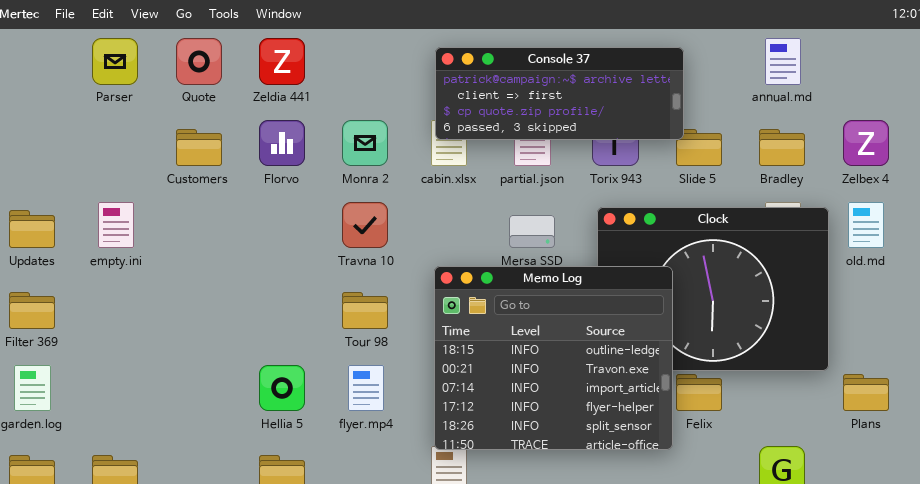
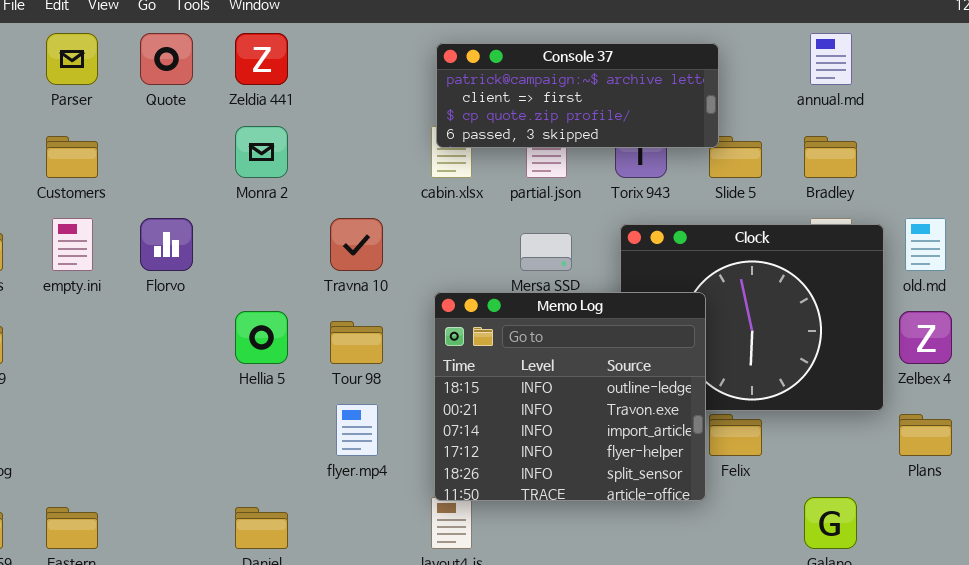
Florvo: [259,120,305,166] -> [140,218,193,271], moved
Monra 2: [342,120,388,166] -> [235,126,288,178], moved
Zelbex 4: [843,120,889,166] -> [899,311,952,364], moved
Customers: [176,129,222,166] -> [46,136,98,178], moved
Hellia 5: [259,365,305,411] -> [235,311,288,364], moved

